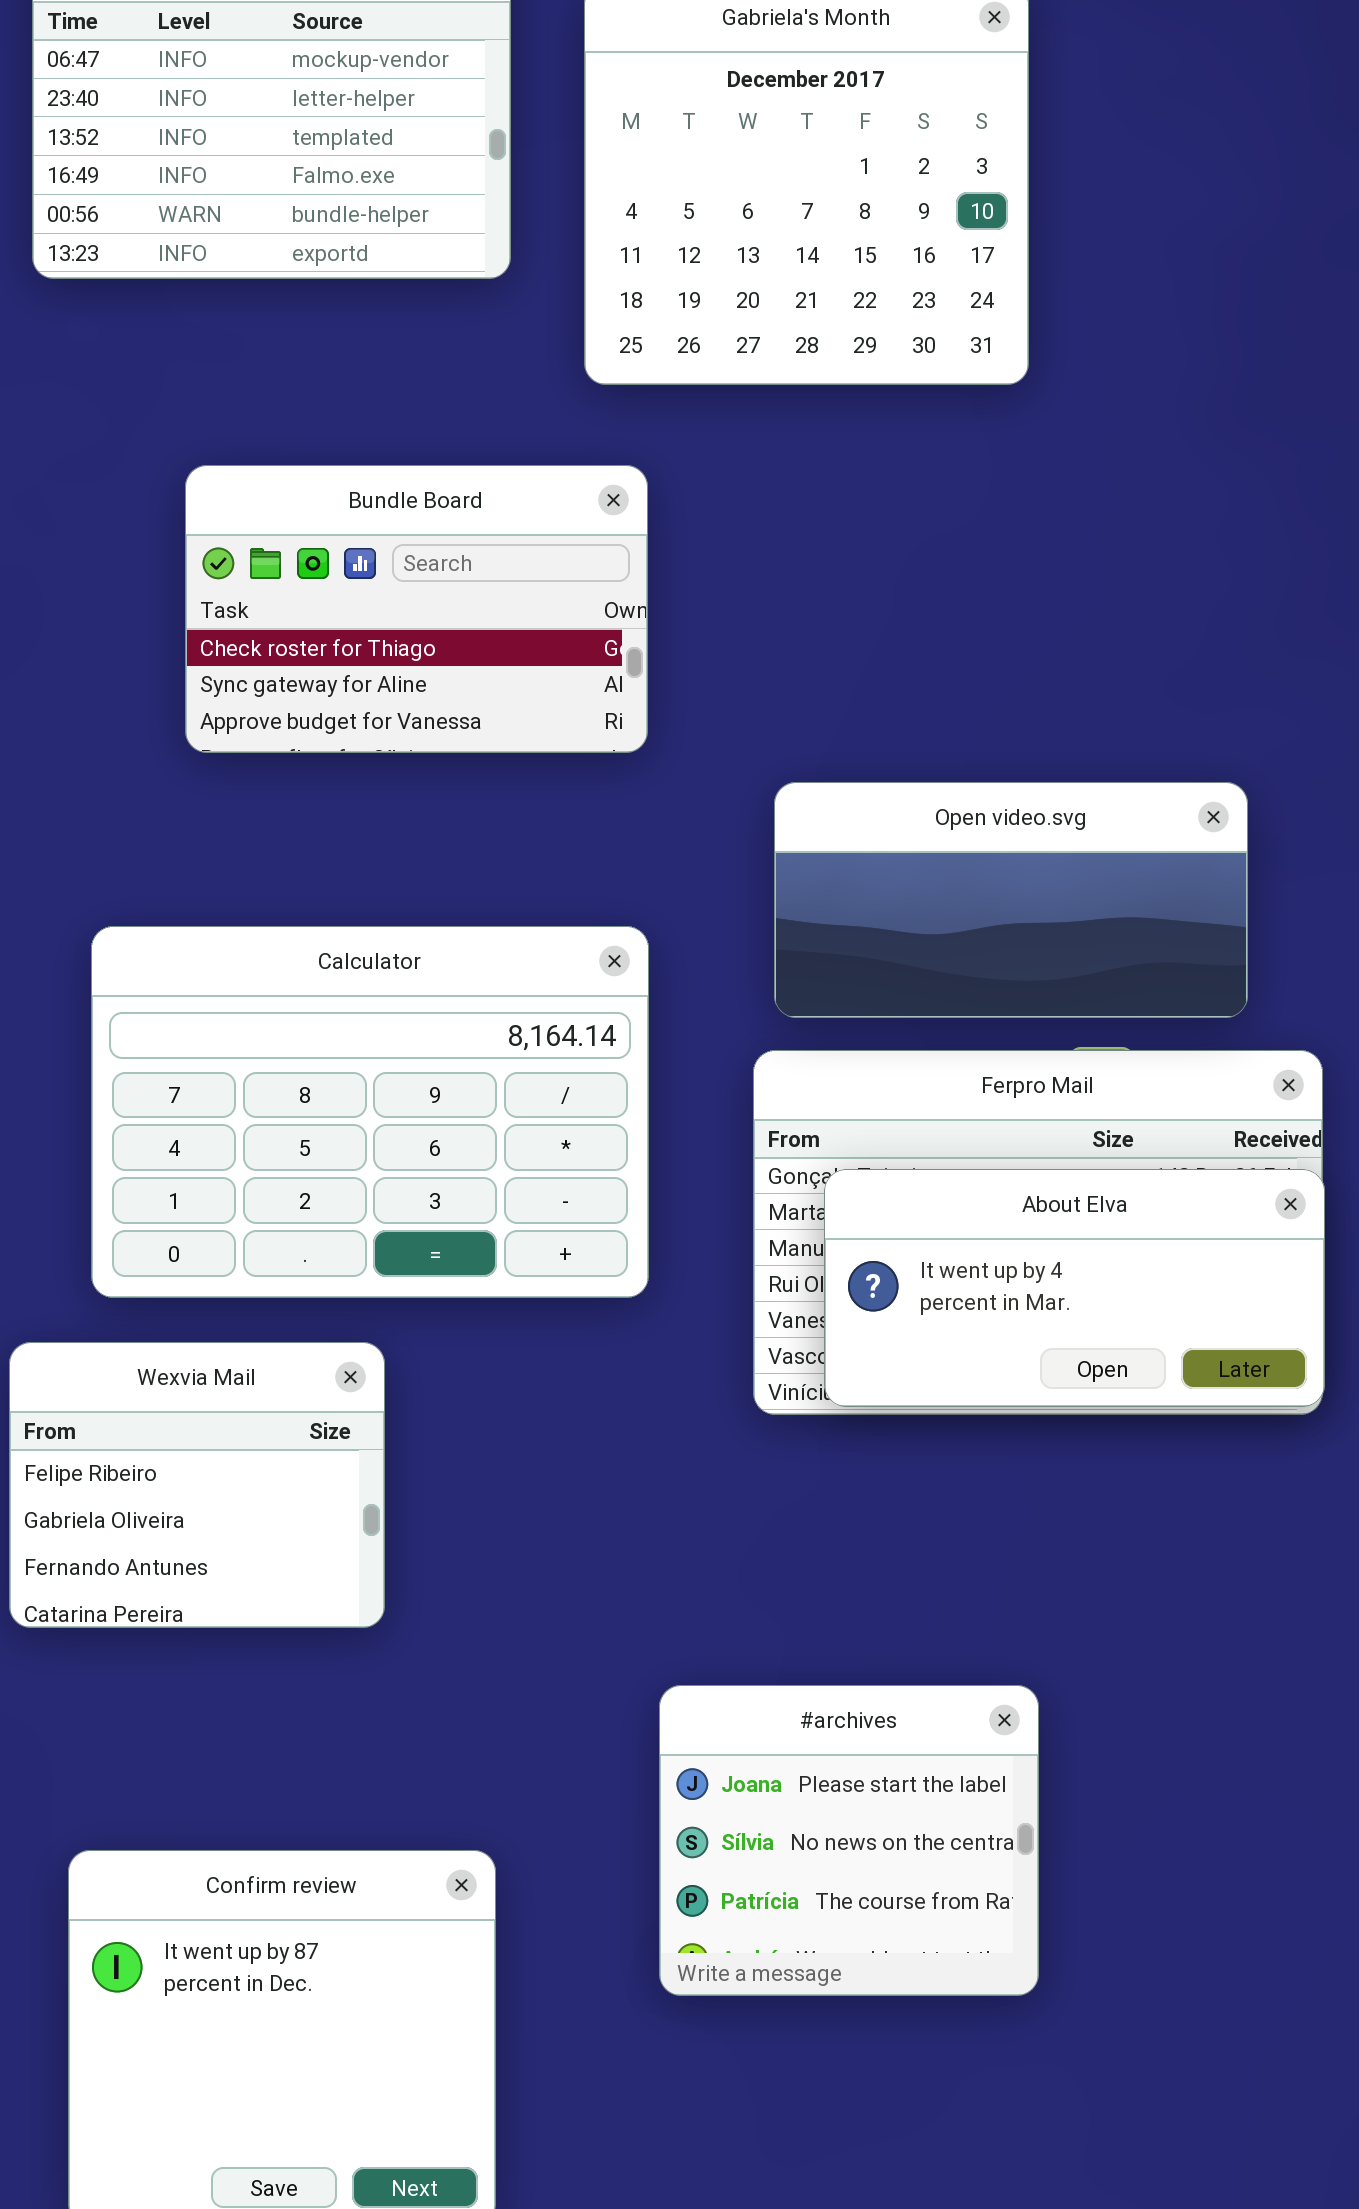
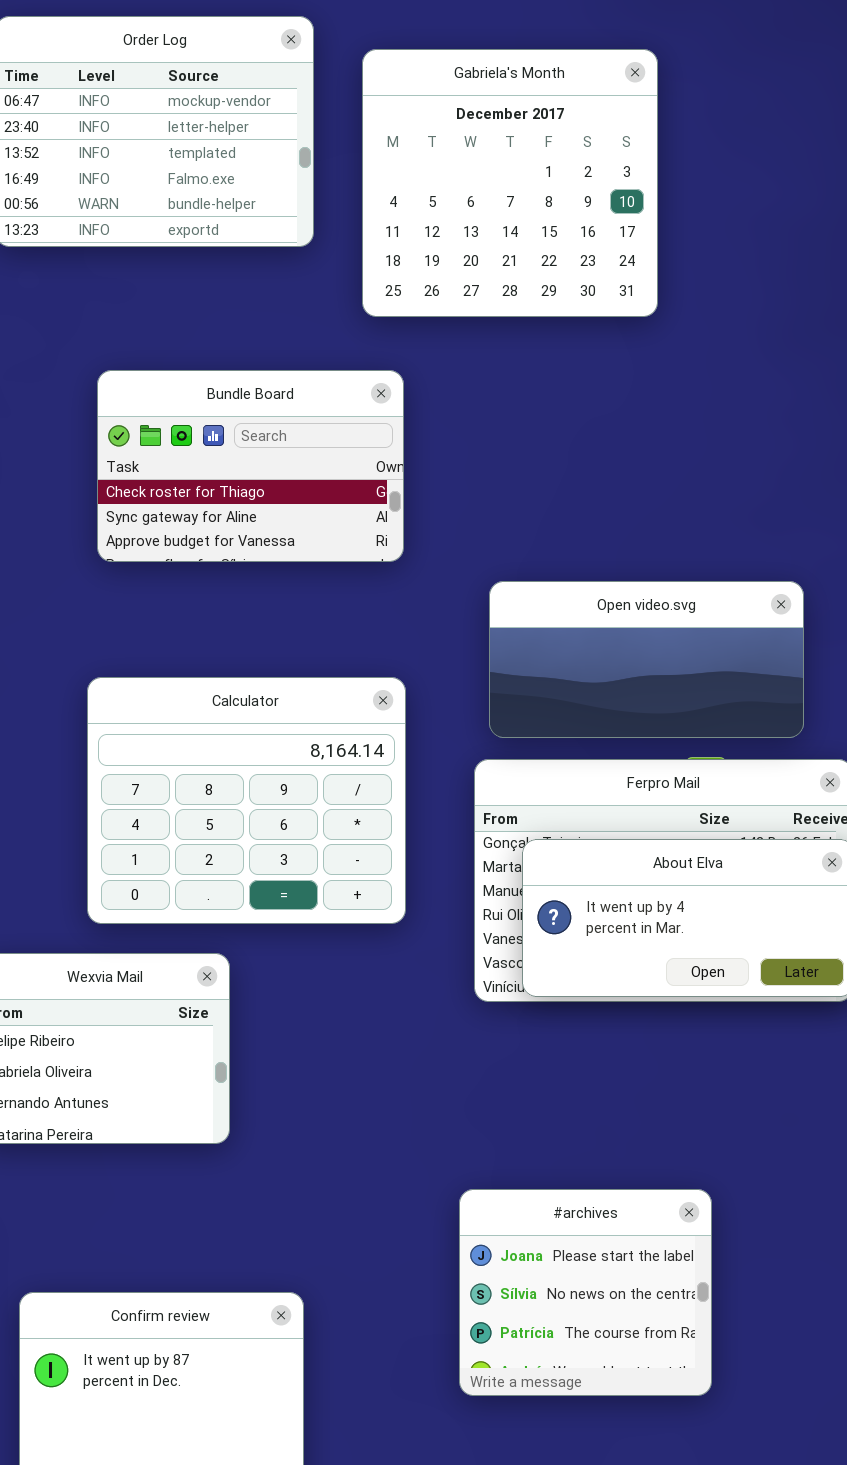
Calculator: [91,926,649,1298] -> [87,677,406,924], resized
#archives: [659,1685,1039,1996] -> [459,1189,712,1396], moved

